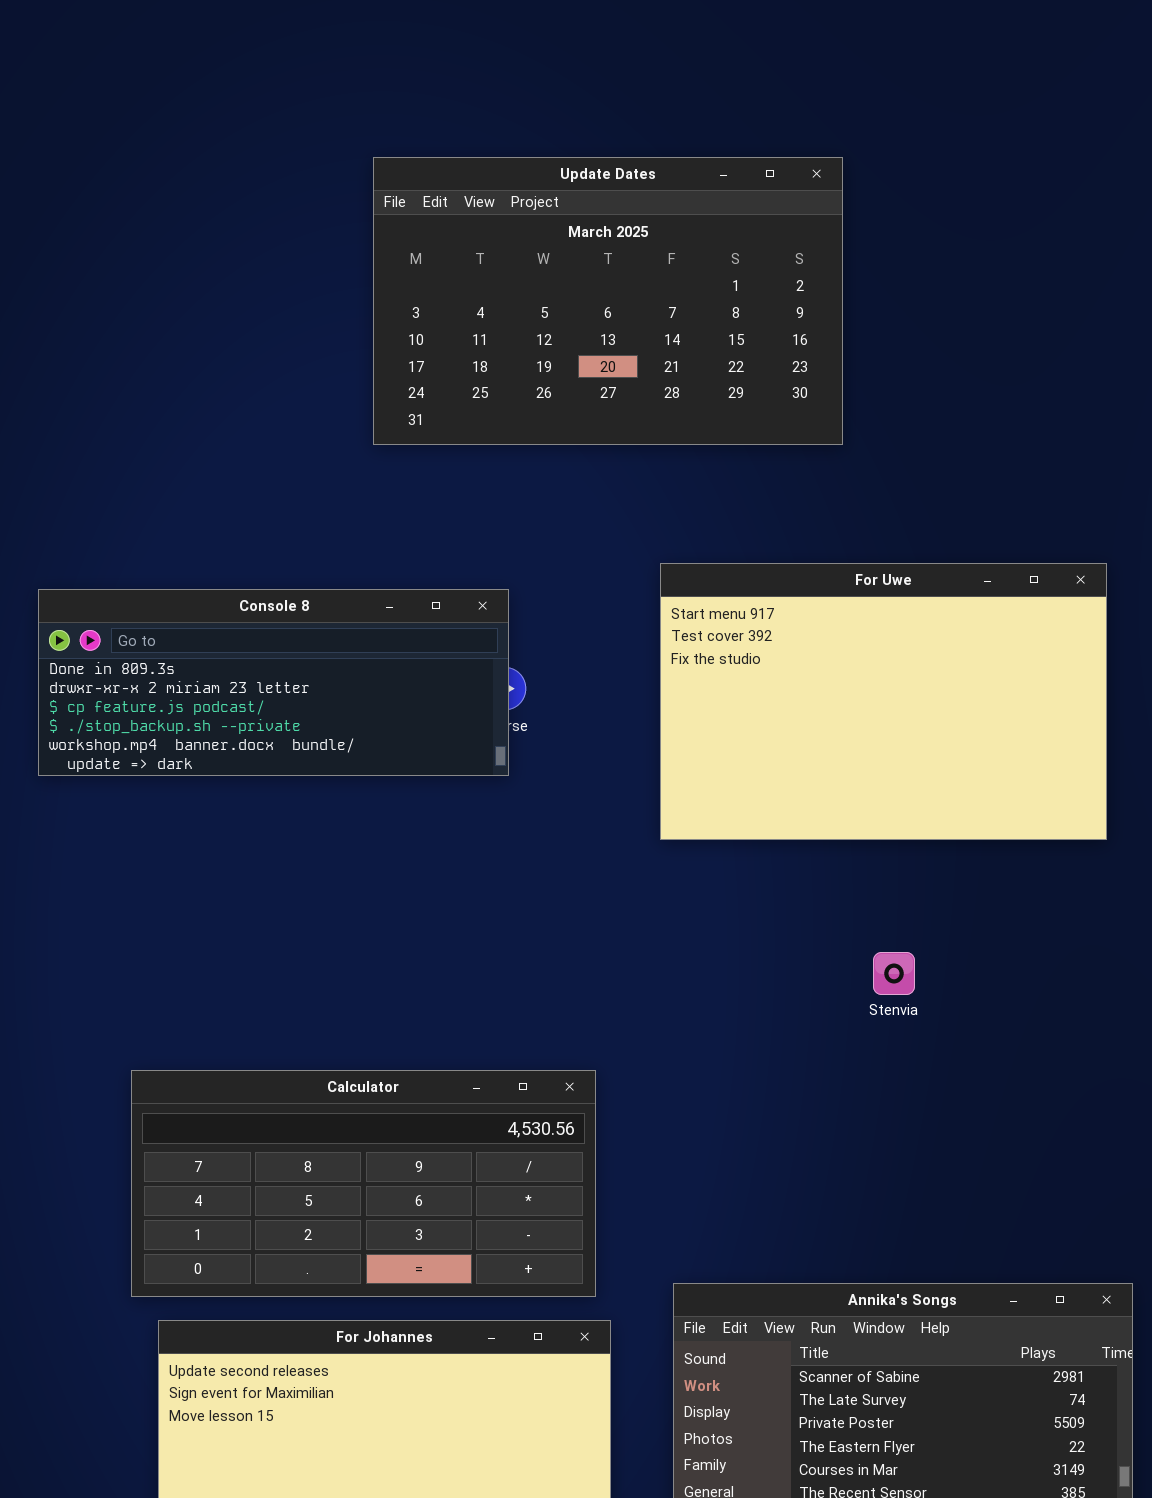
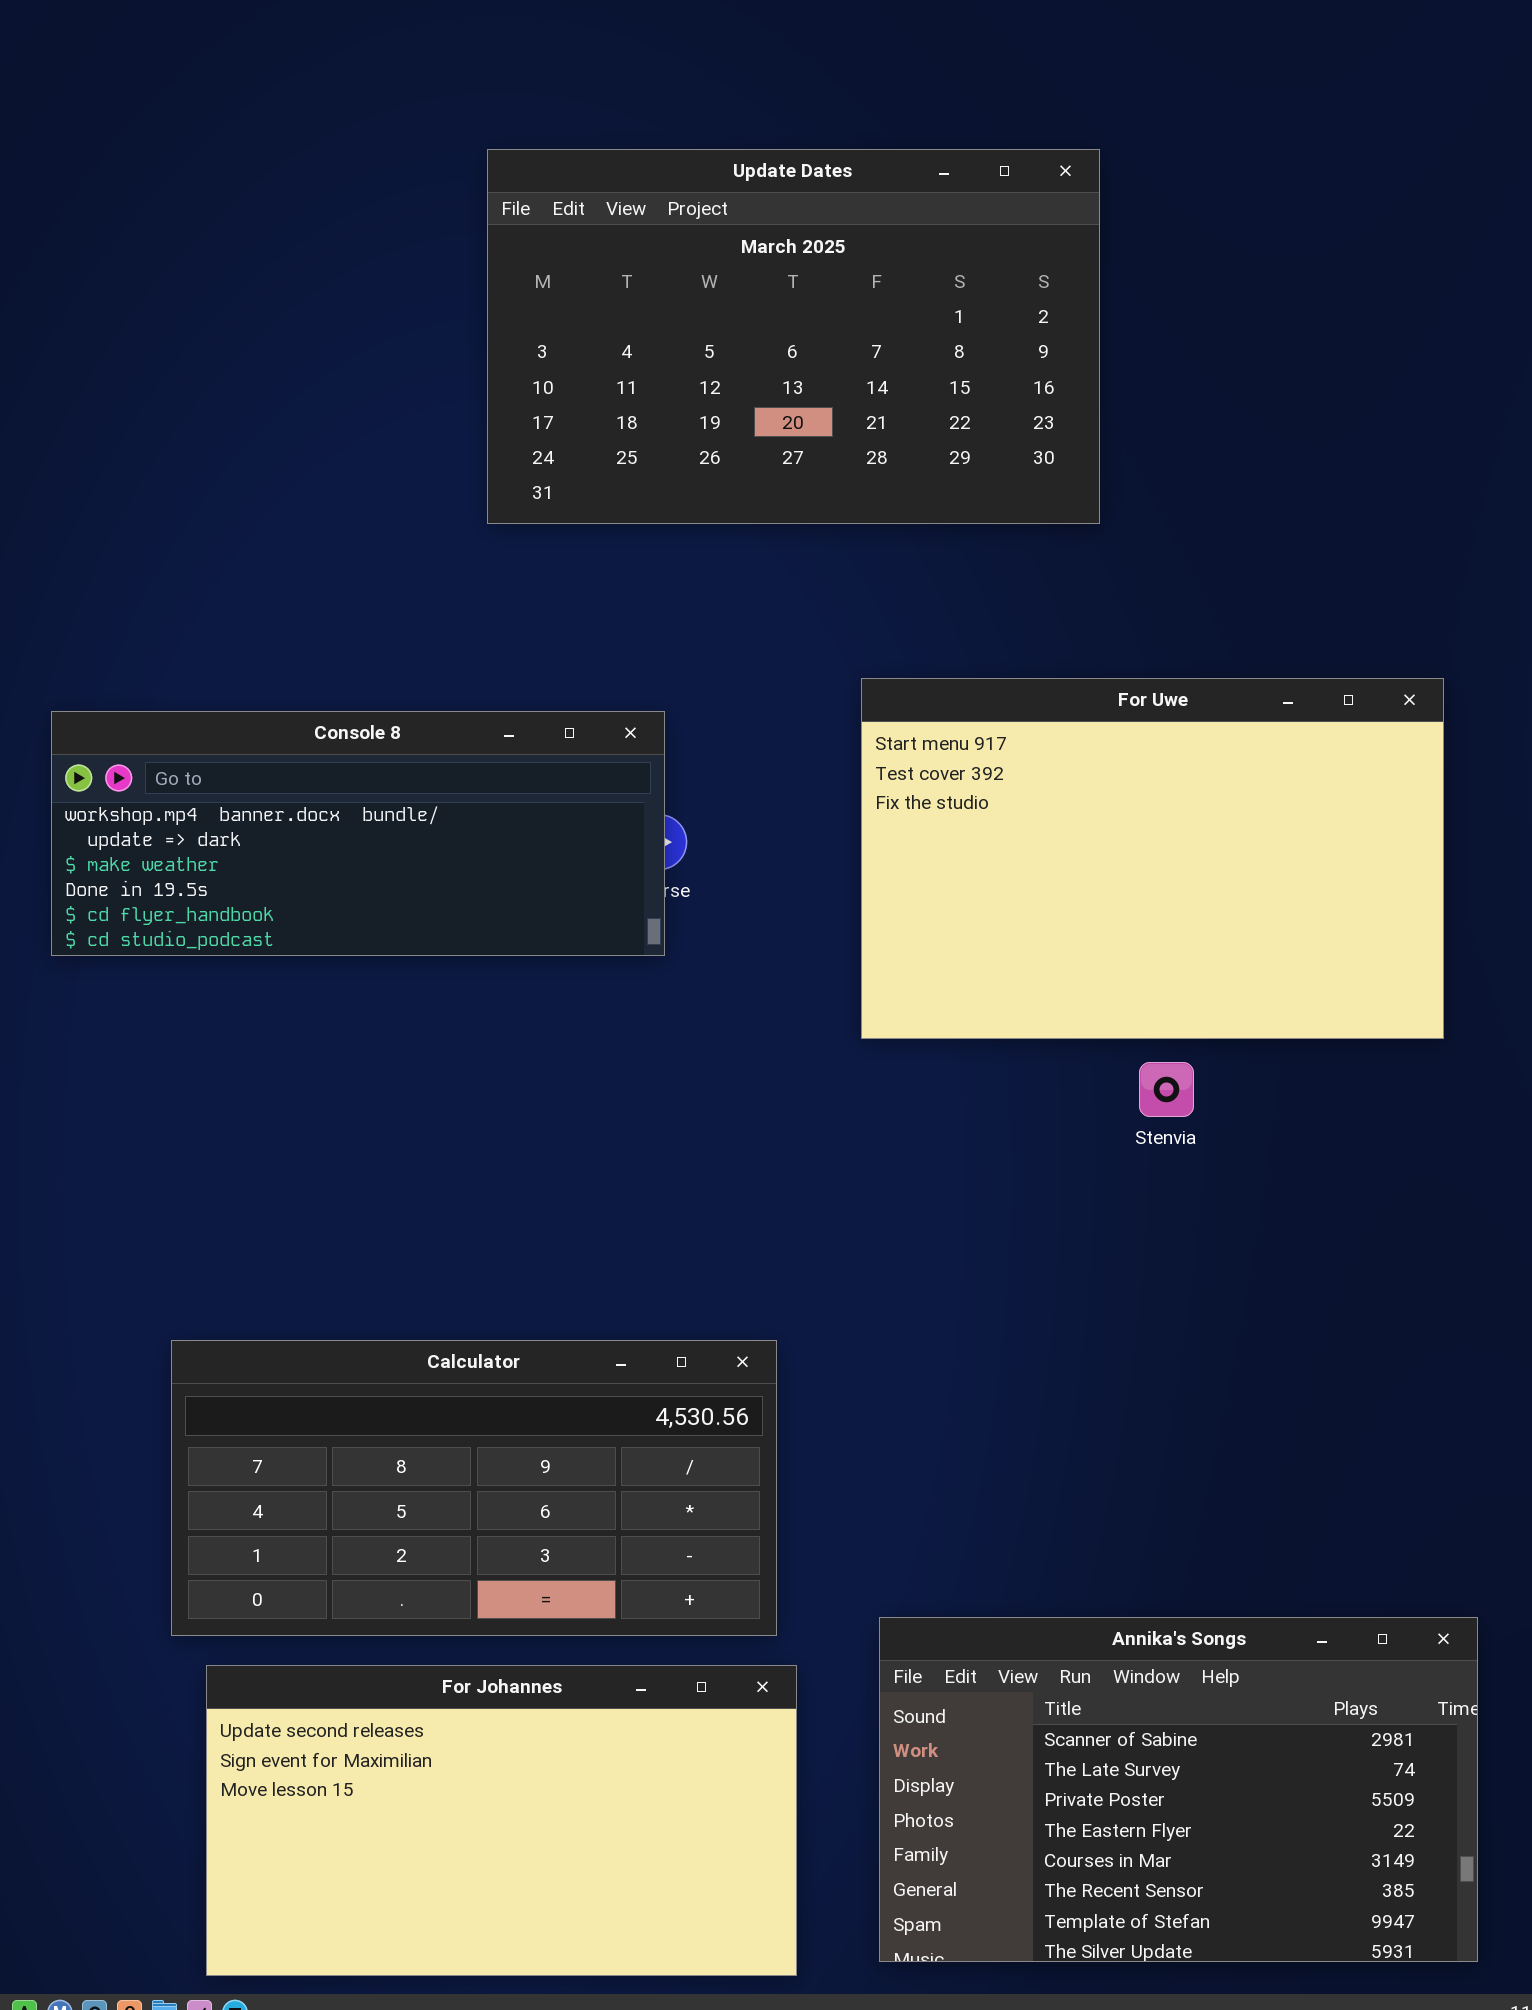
Console 8: [38,589,509,776] -> [51,711,665,956], scrolled down 4 rows
Stenvia: [873,952,915,995] -> [1139,1062,1194,1117], moved

